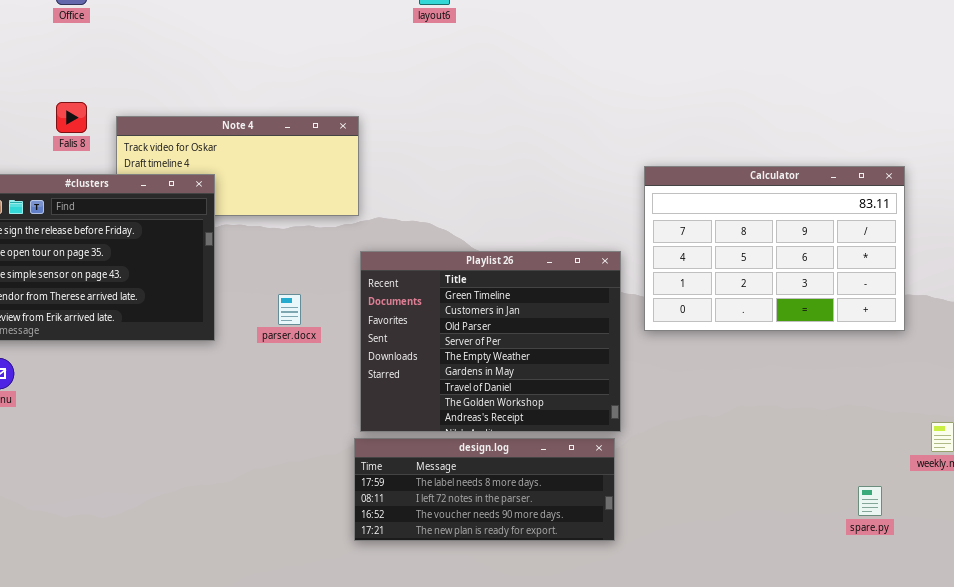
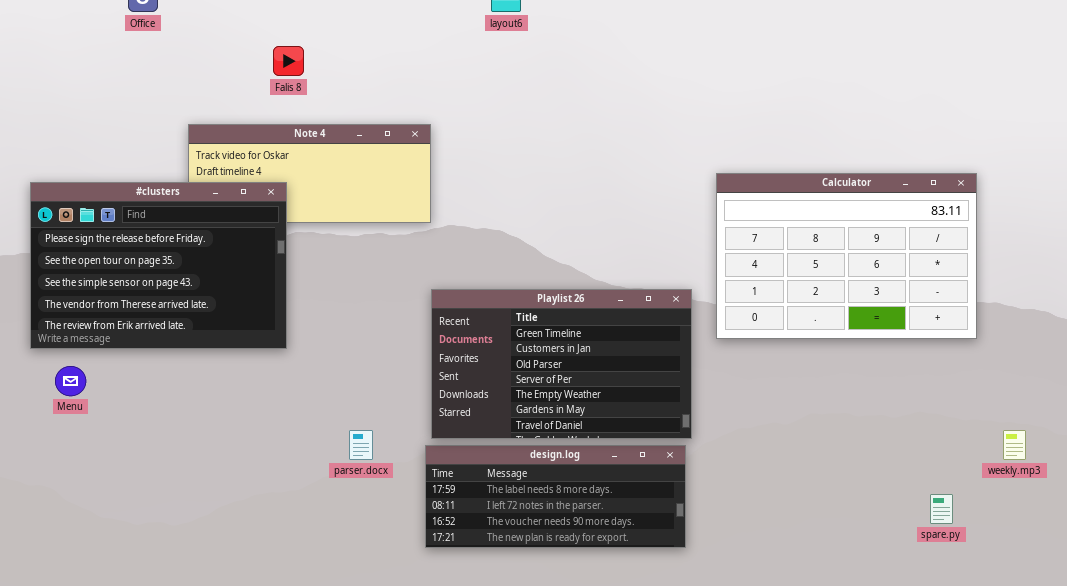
Falis 8: [56,102,87,133] -> [273,46,304,76], moved
Playlist 26: [360,251,621,432] -> [431,289,692,439], resized
parser.docx: [278,294,301,325] -> [349,430,373,460], moved

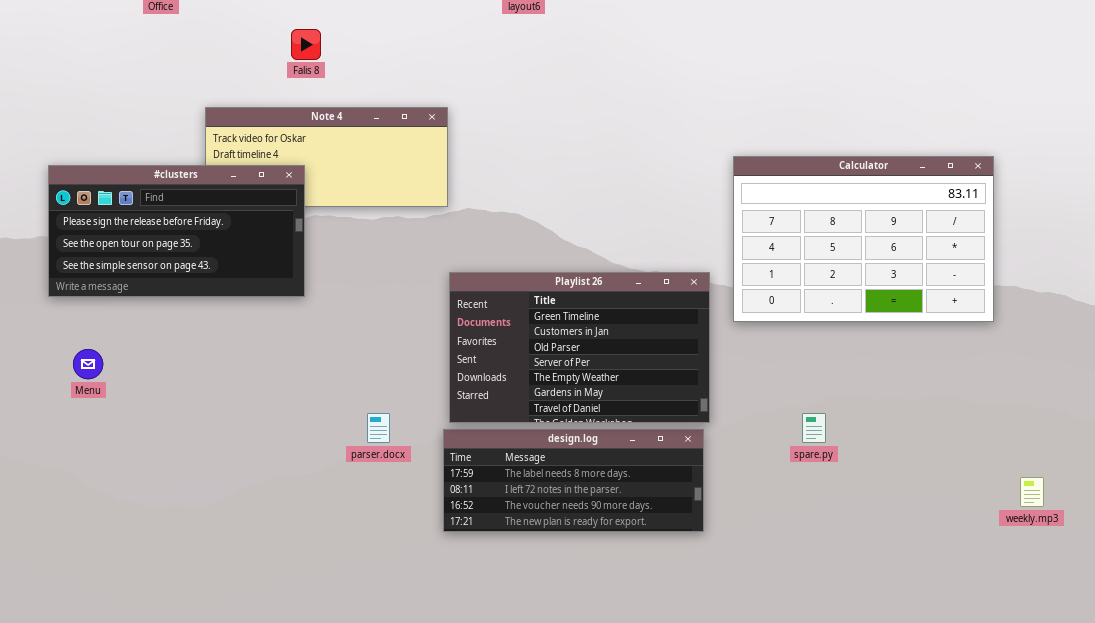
#clusters: [30,182,287,349] -> [48,165,305,297], resized
weekly.mp3: [1003,430,1026,460] -> [1020,477,1044,507], moved
spare.py: [930,494,953,524] -> [802,413,826,443], moved

